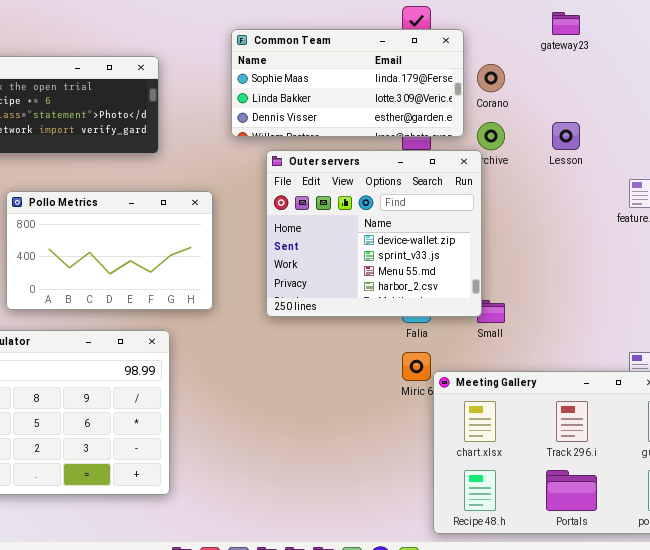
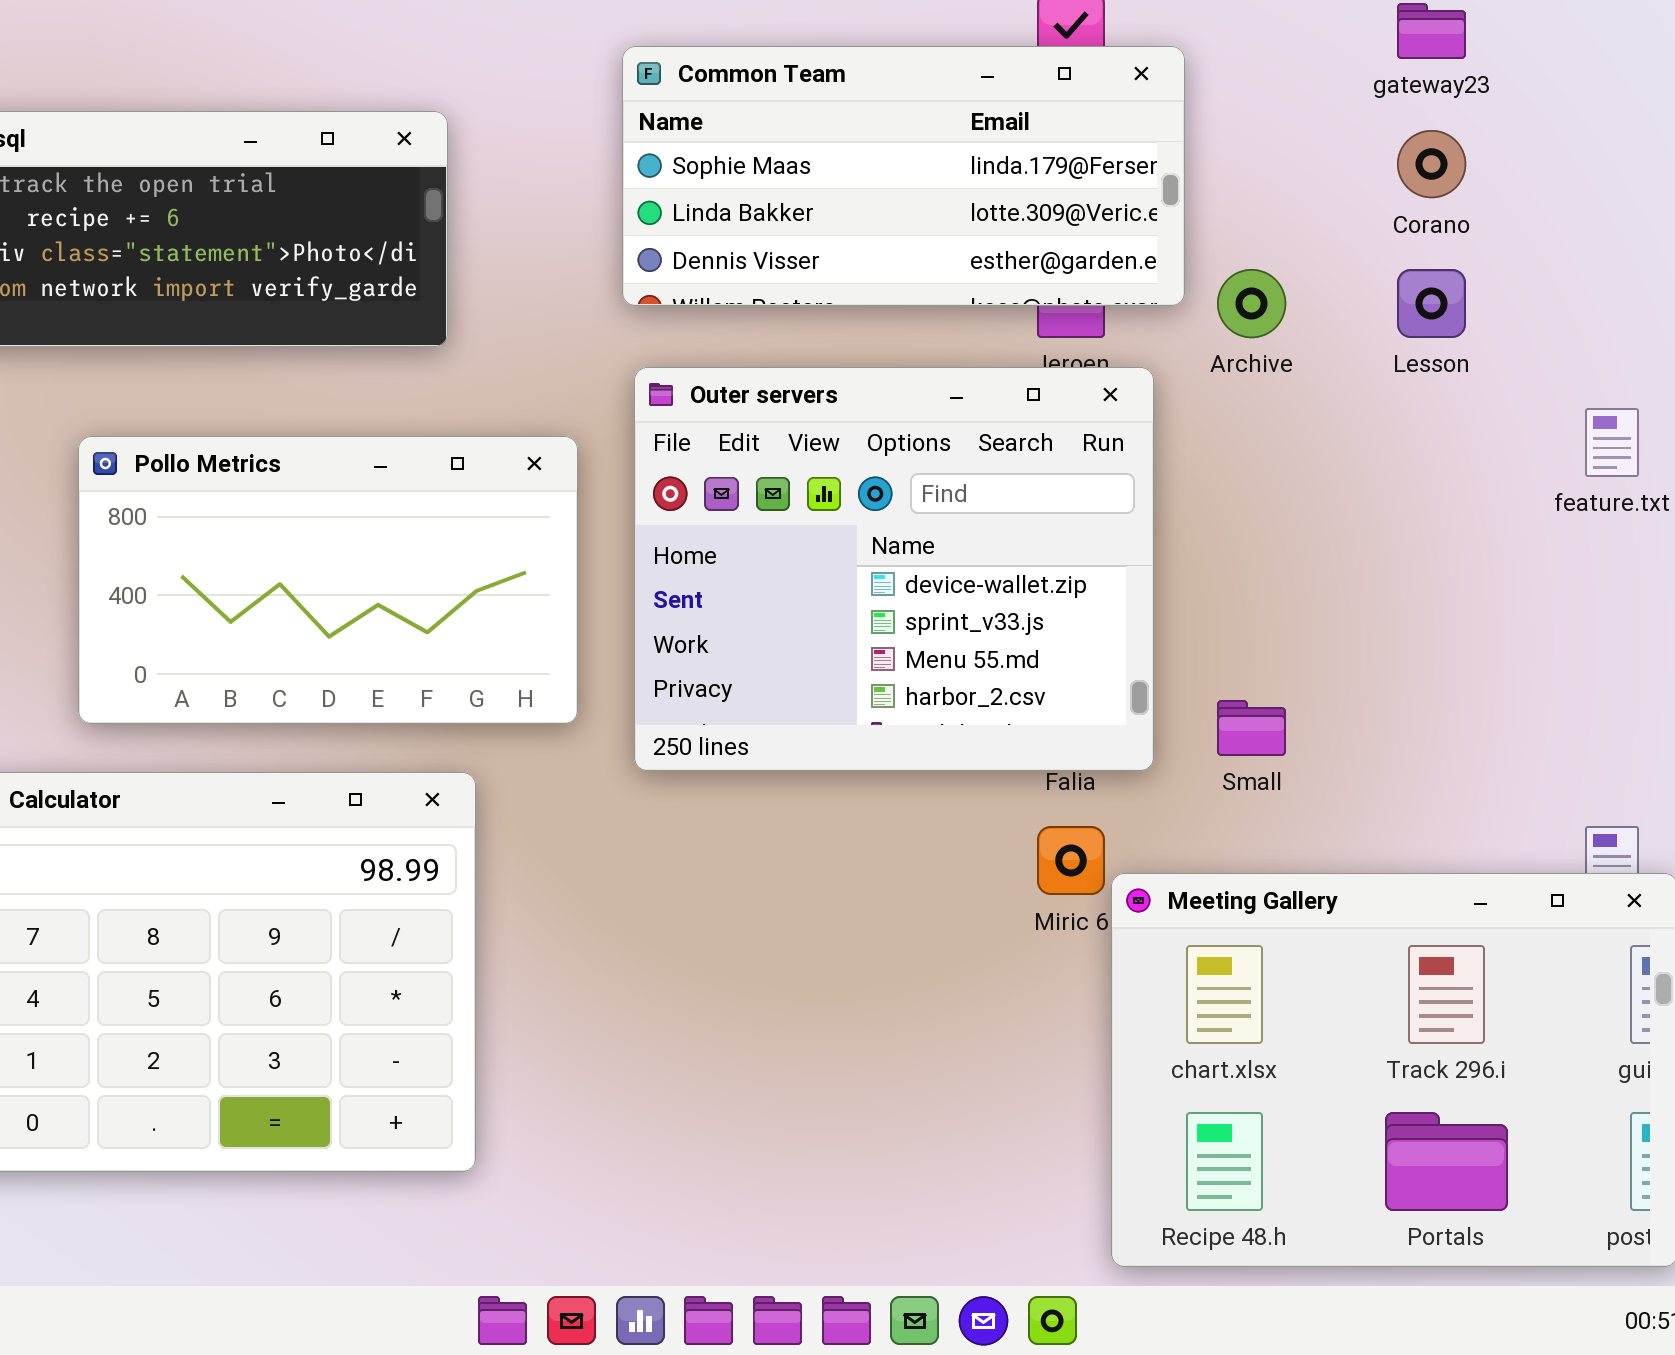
Corano: [477,64,505,92] -> [1397,130,1466,198], moved
Outer servers: [266,150,482,317] -> [634,367,1154,771], moved

